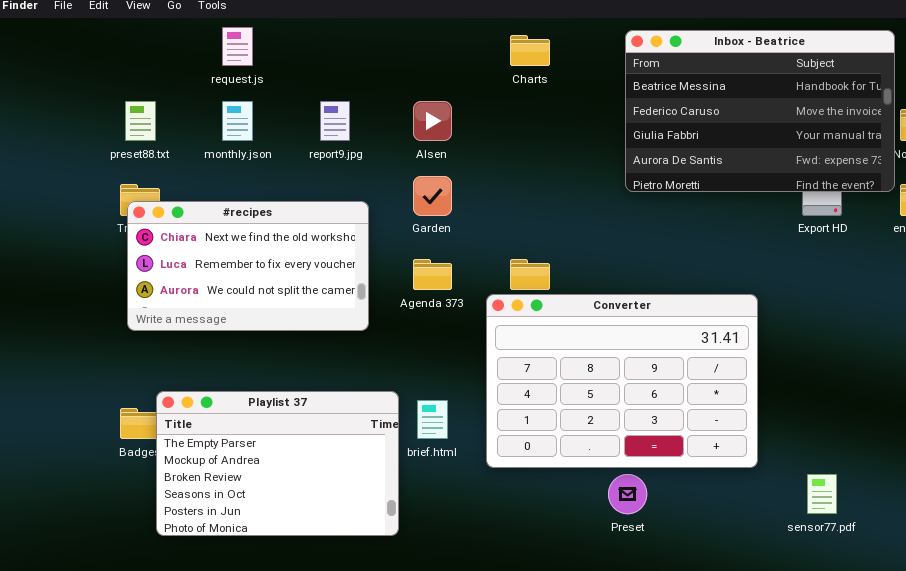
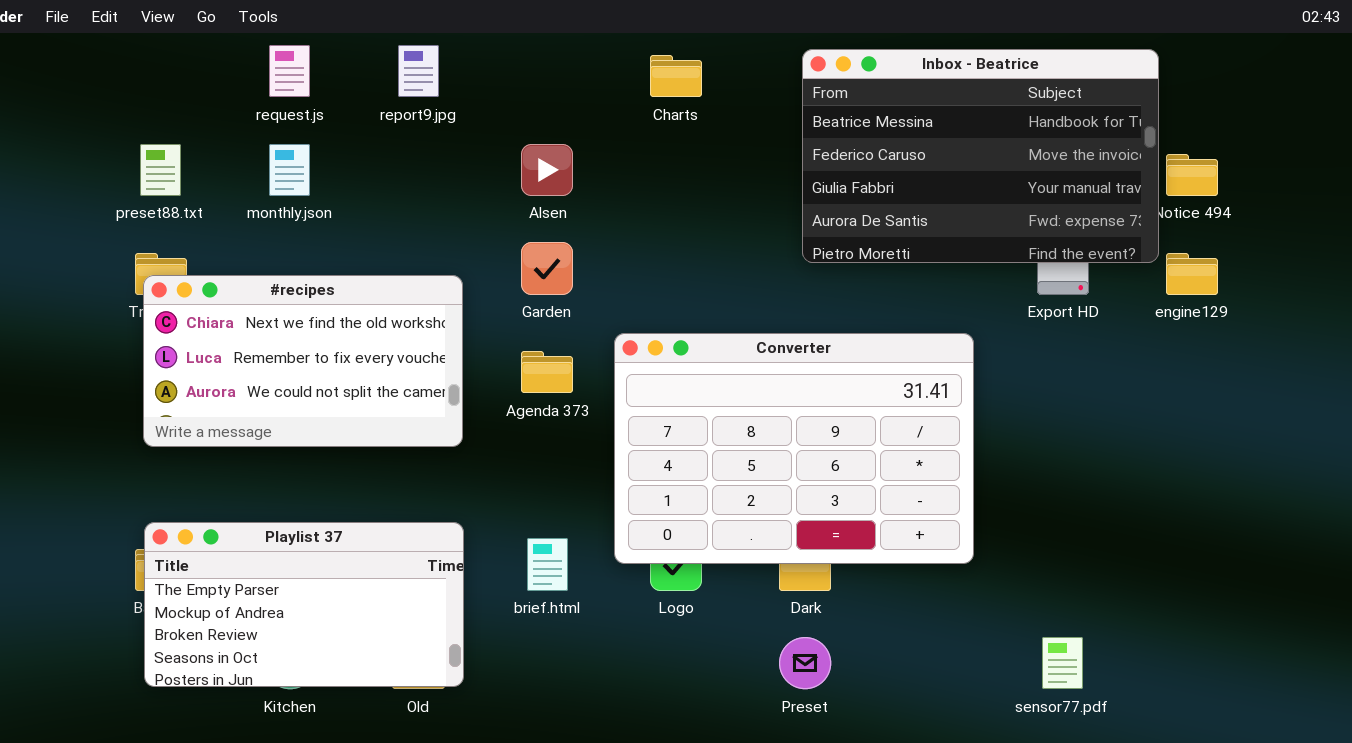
report9.jpg: [320,101,350,141] -> [398,45,439,97], moved
Converter: [486,294,758,468] -> [614,333,974,564], moved
Playlist 37: [156,391,399,536] -> [144,522,464,687], moved, resized

